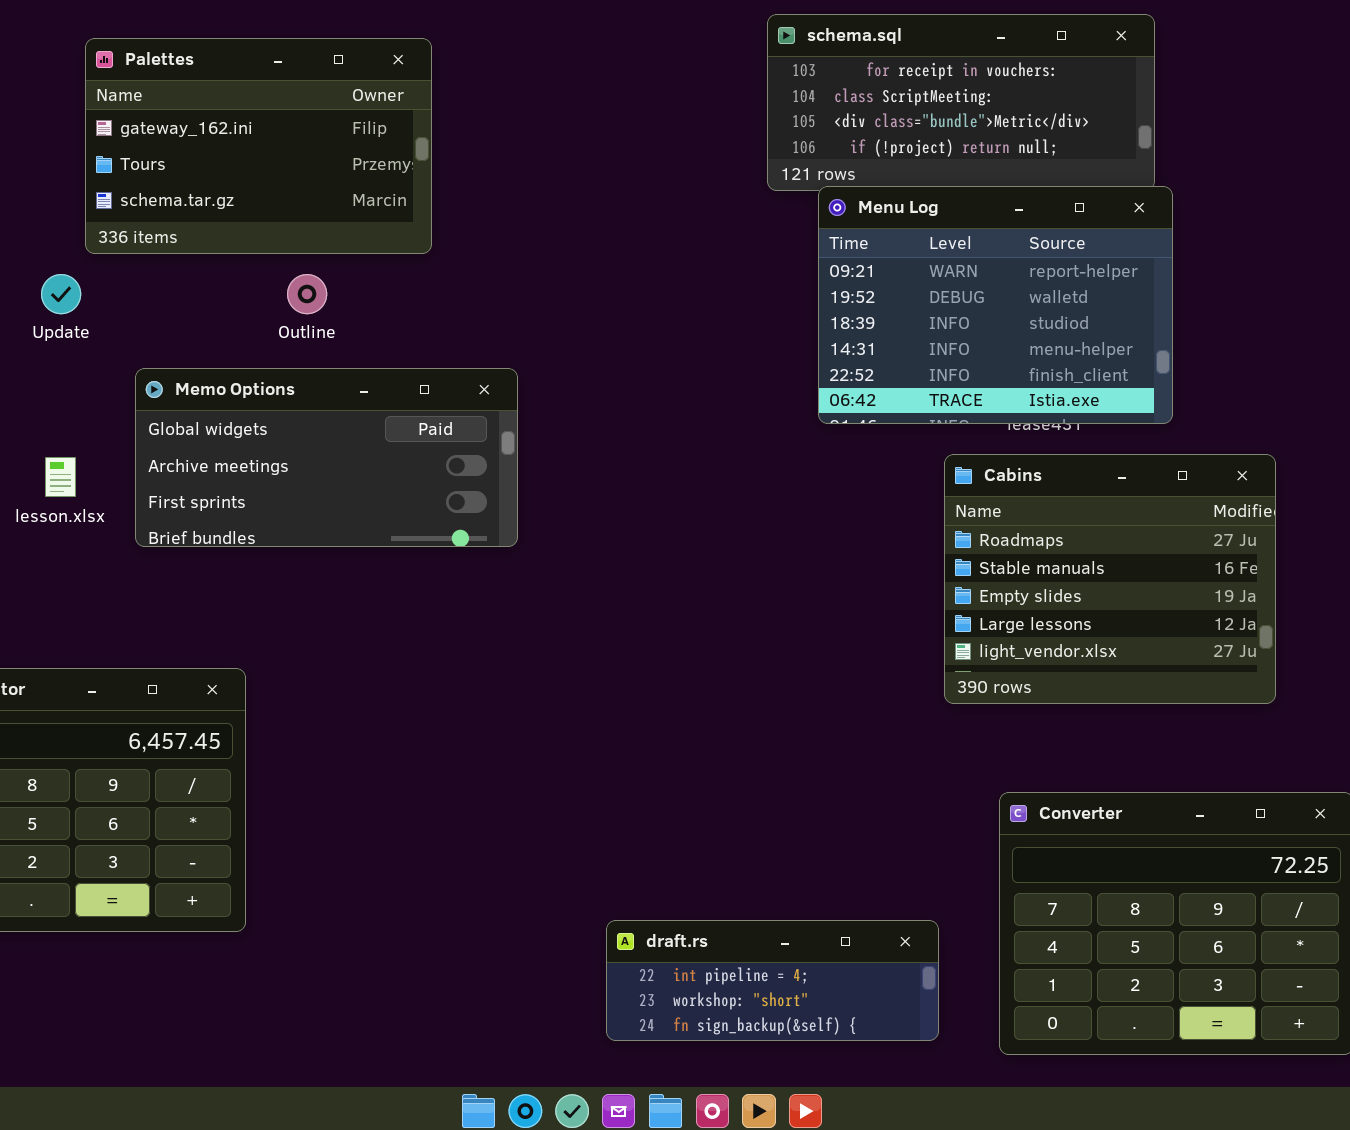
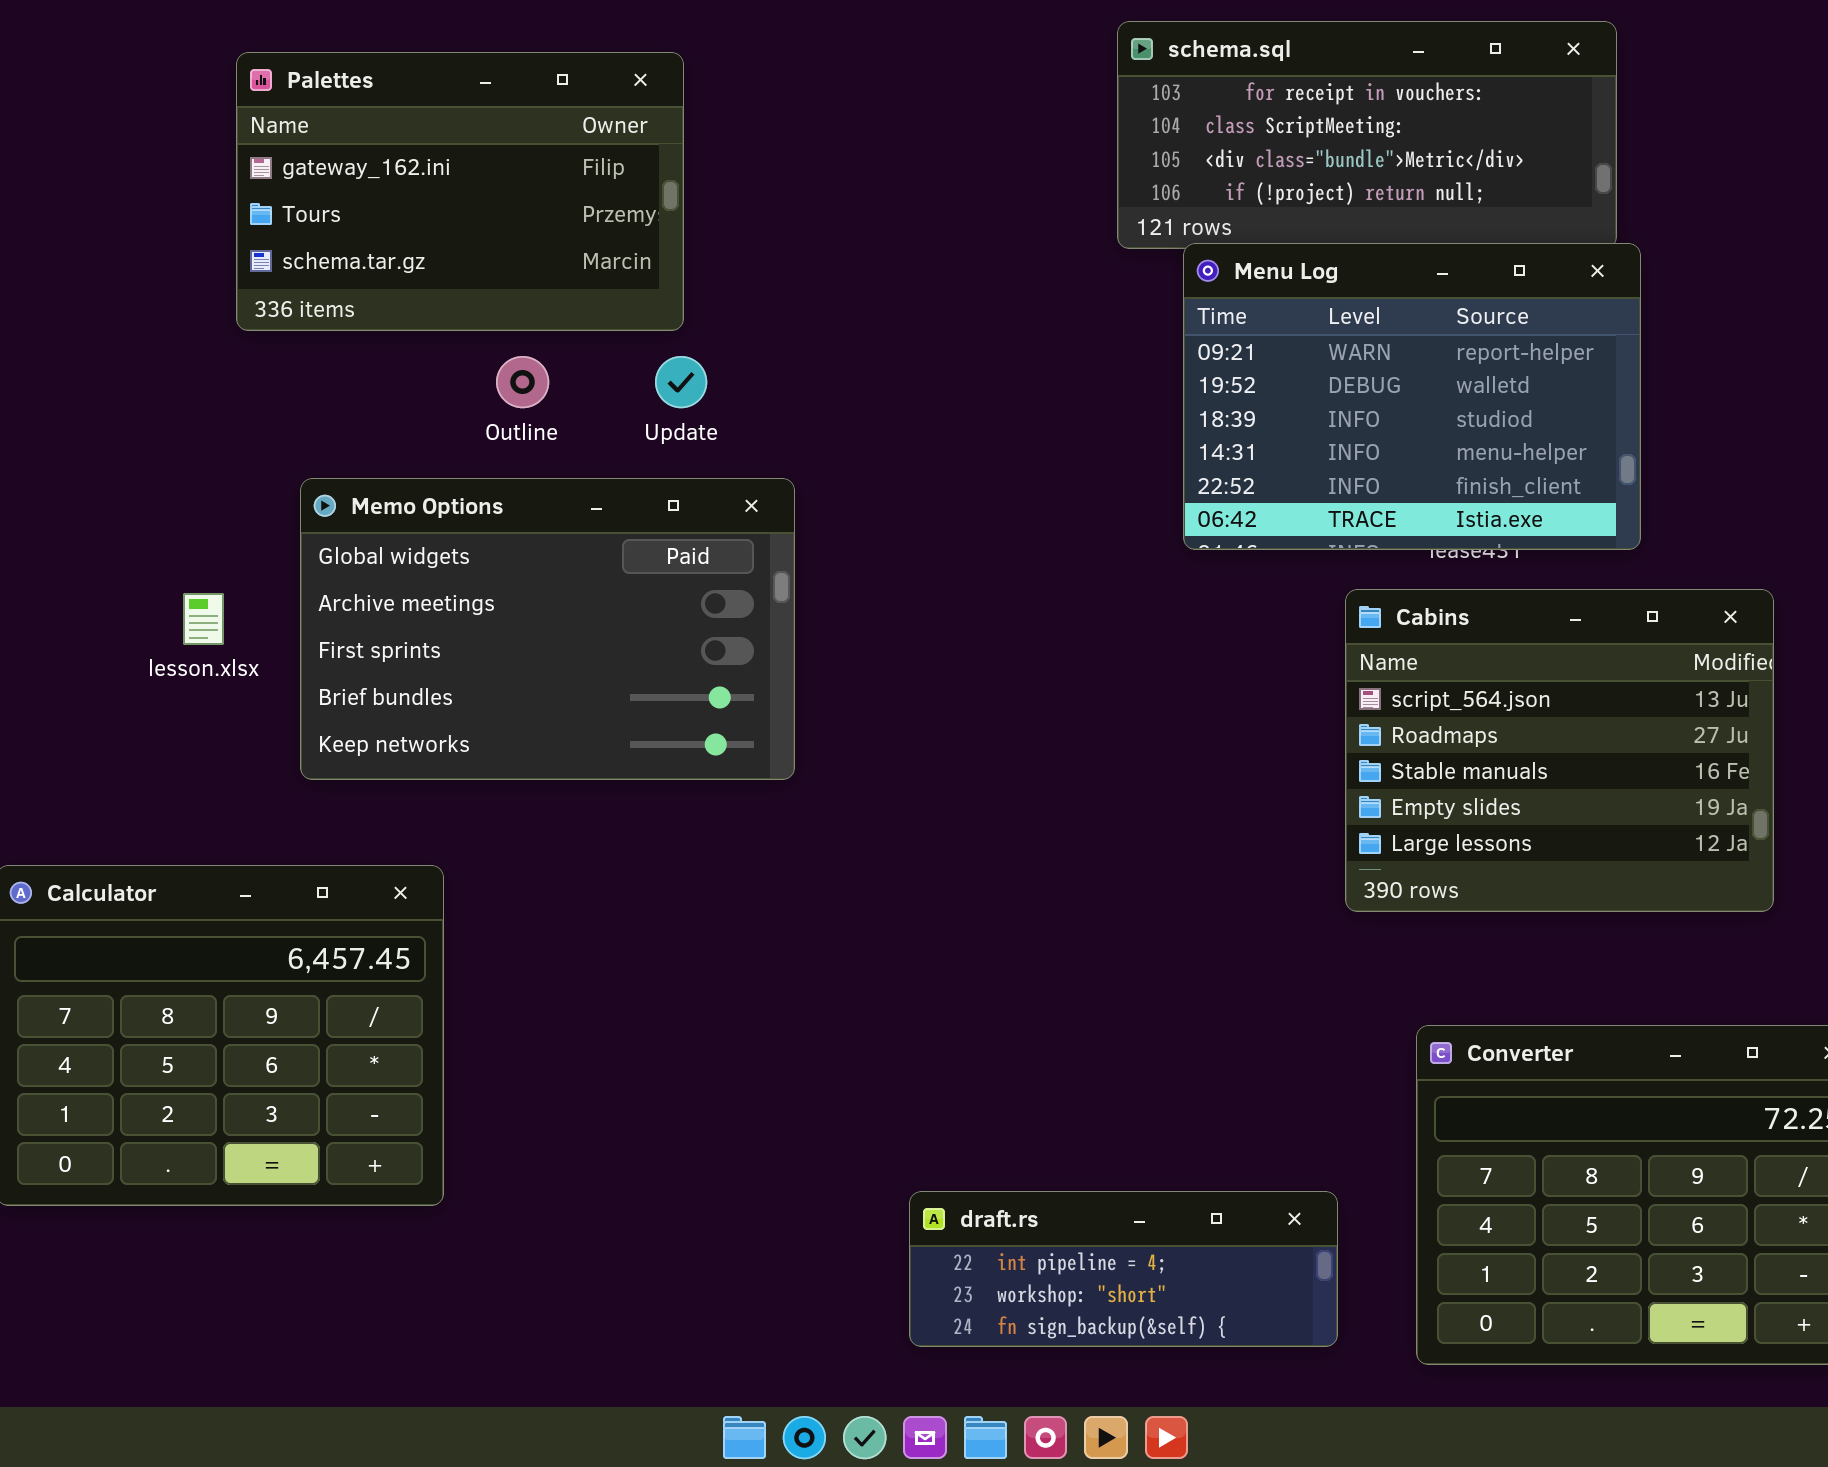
Update: [41,274,81,314] -> [655,356,707,408], moved
Memo Options: [135,368,518,547] -> [300,478,795,780], resized
Cabins: [944,454,1276,704] -> [1345,589,1774,912], scrolled up 1 row

